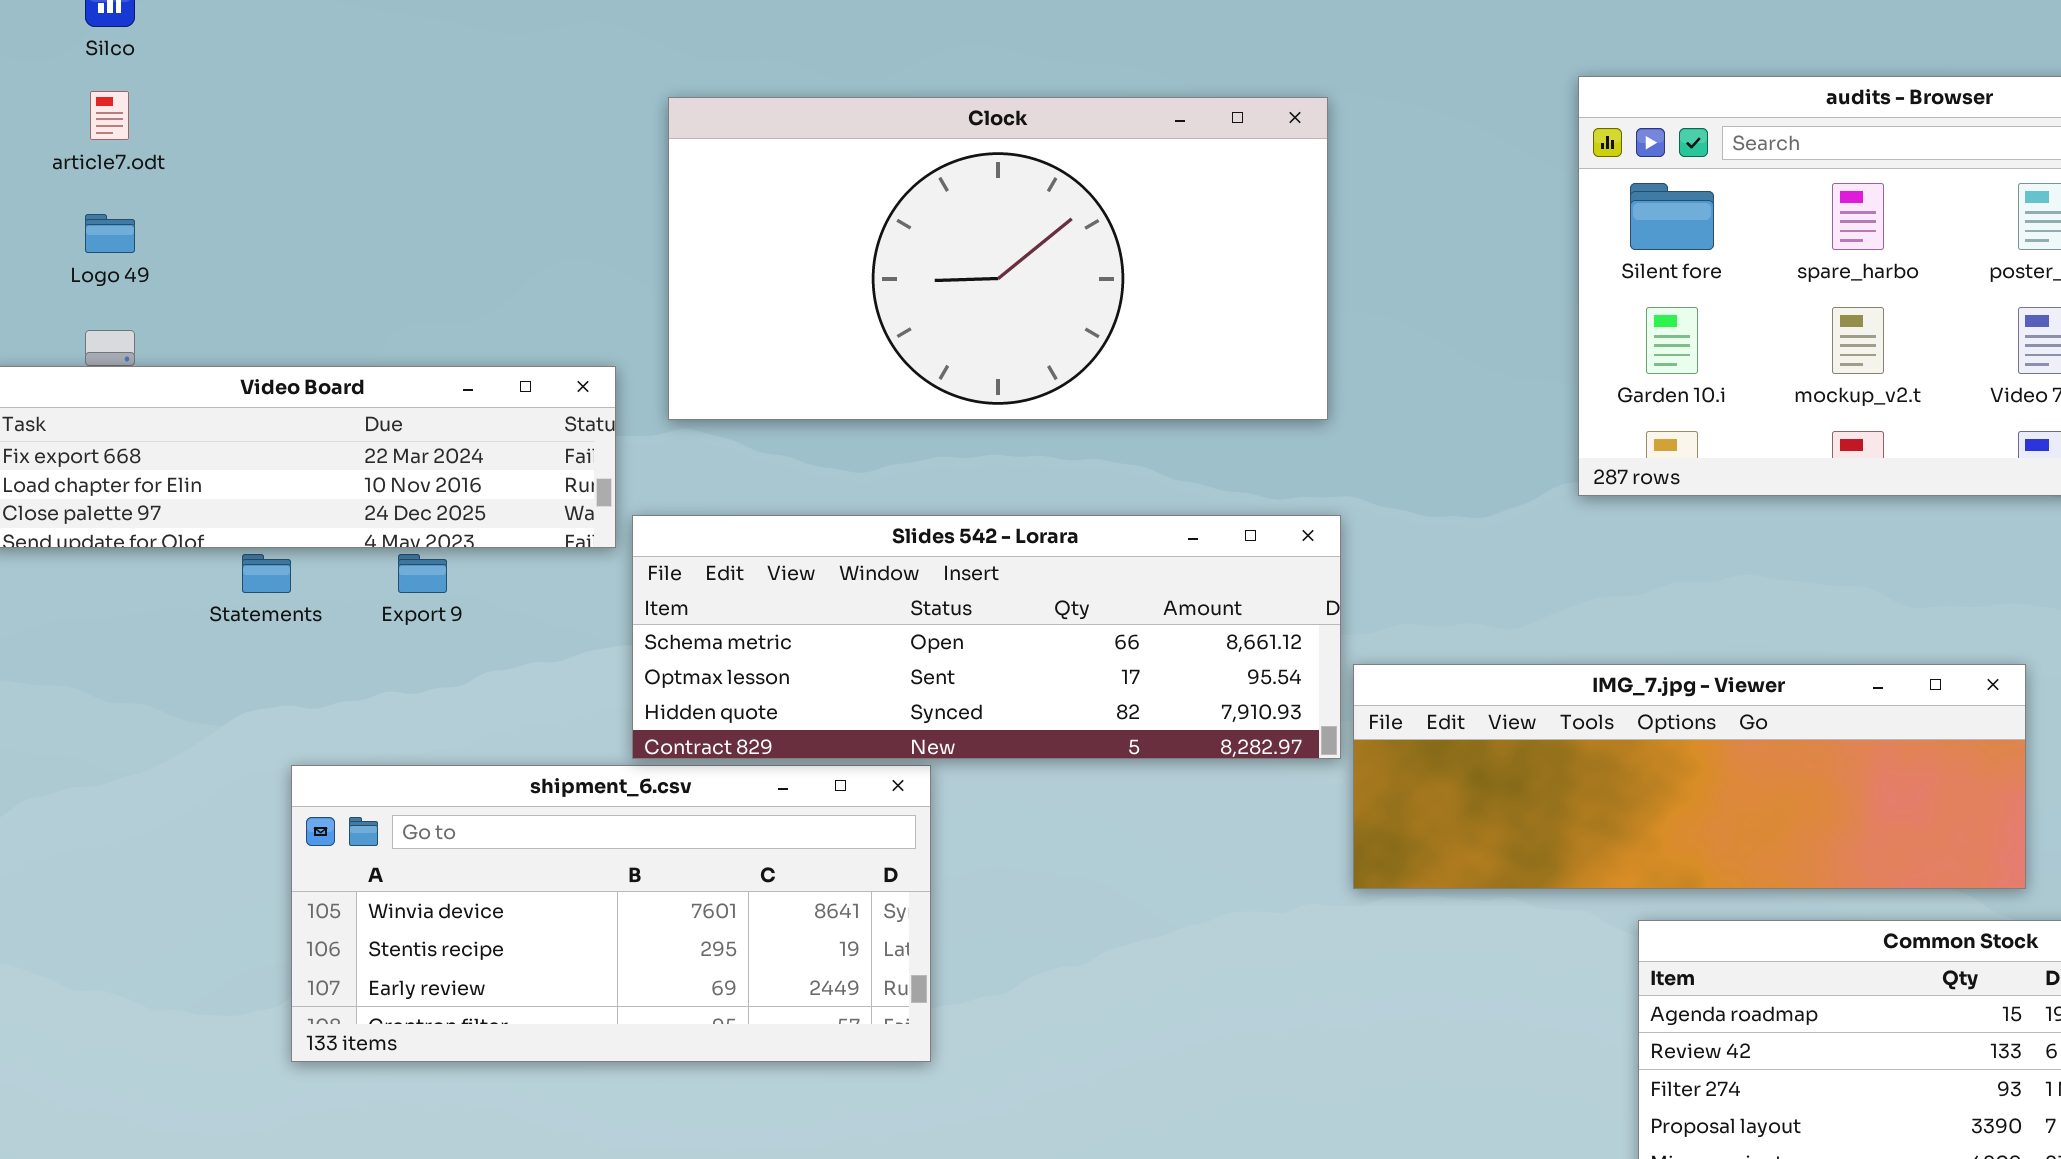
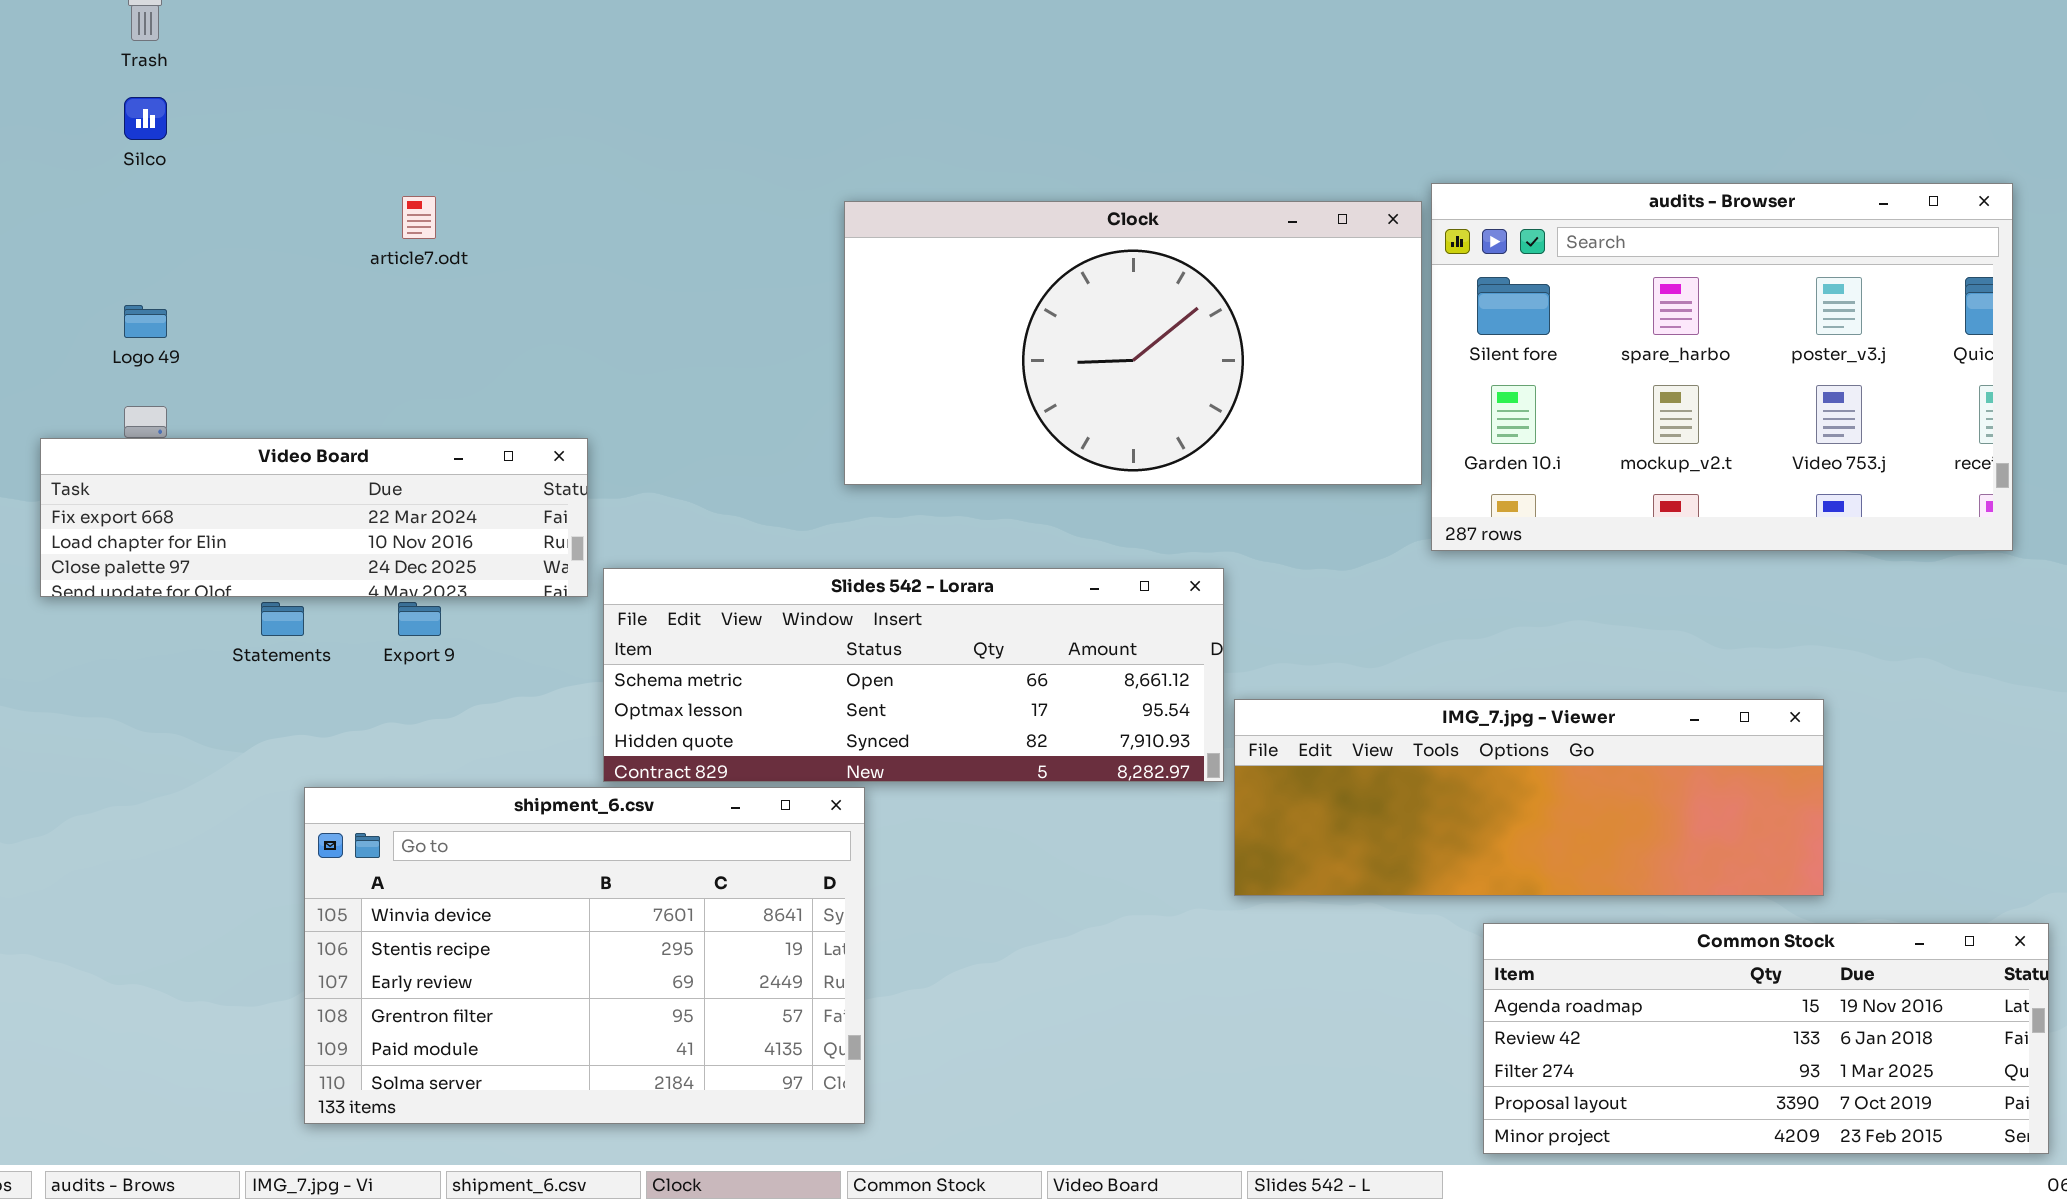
article7.odt: [90,91,129,140] -> [402,196,436,239], moved
Clock: [668,97,1328,420] -> [844,201,1422,485], moved
shipment_6.csv: [291,765,931,1062] -> [304,787,865,1124], resized

